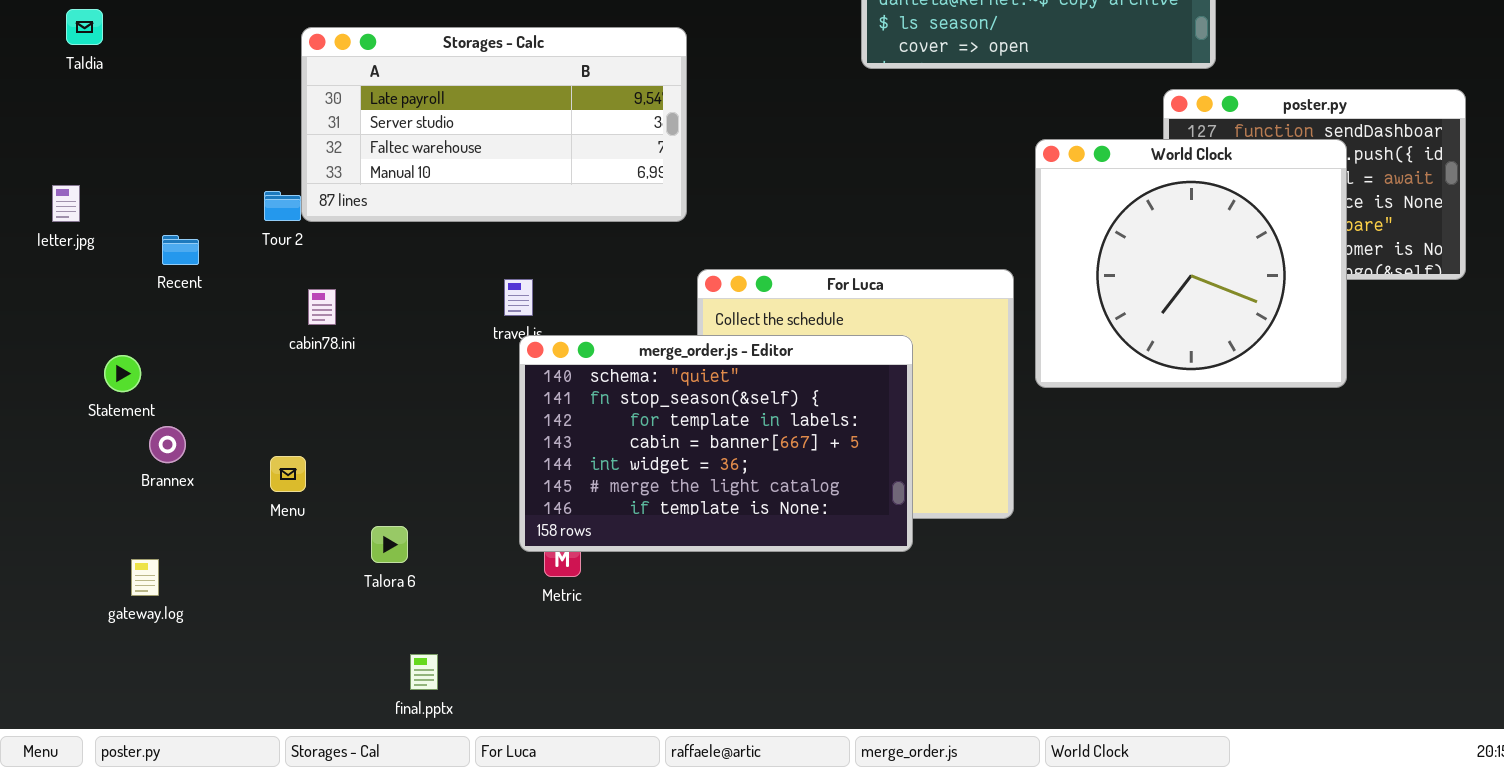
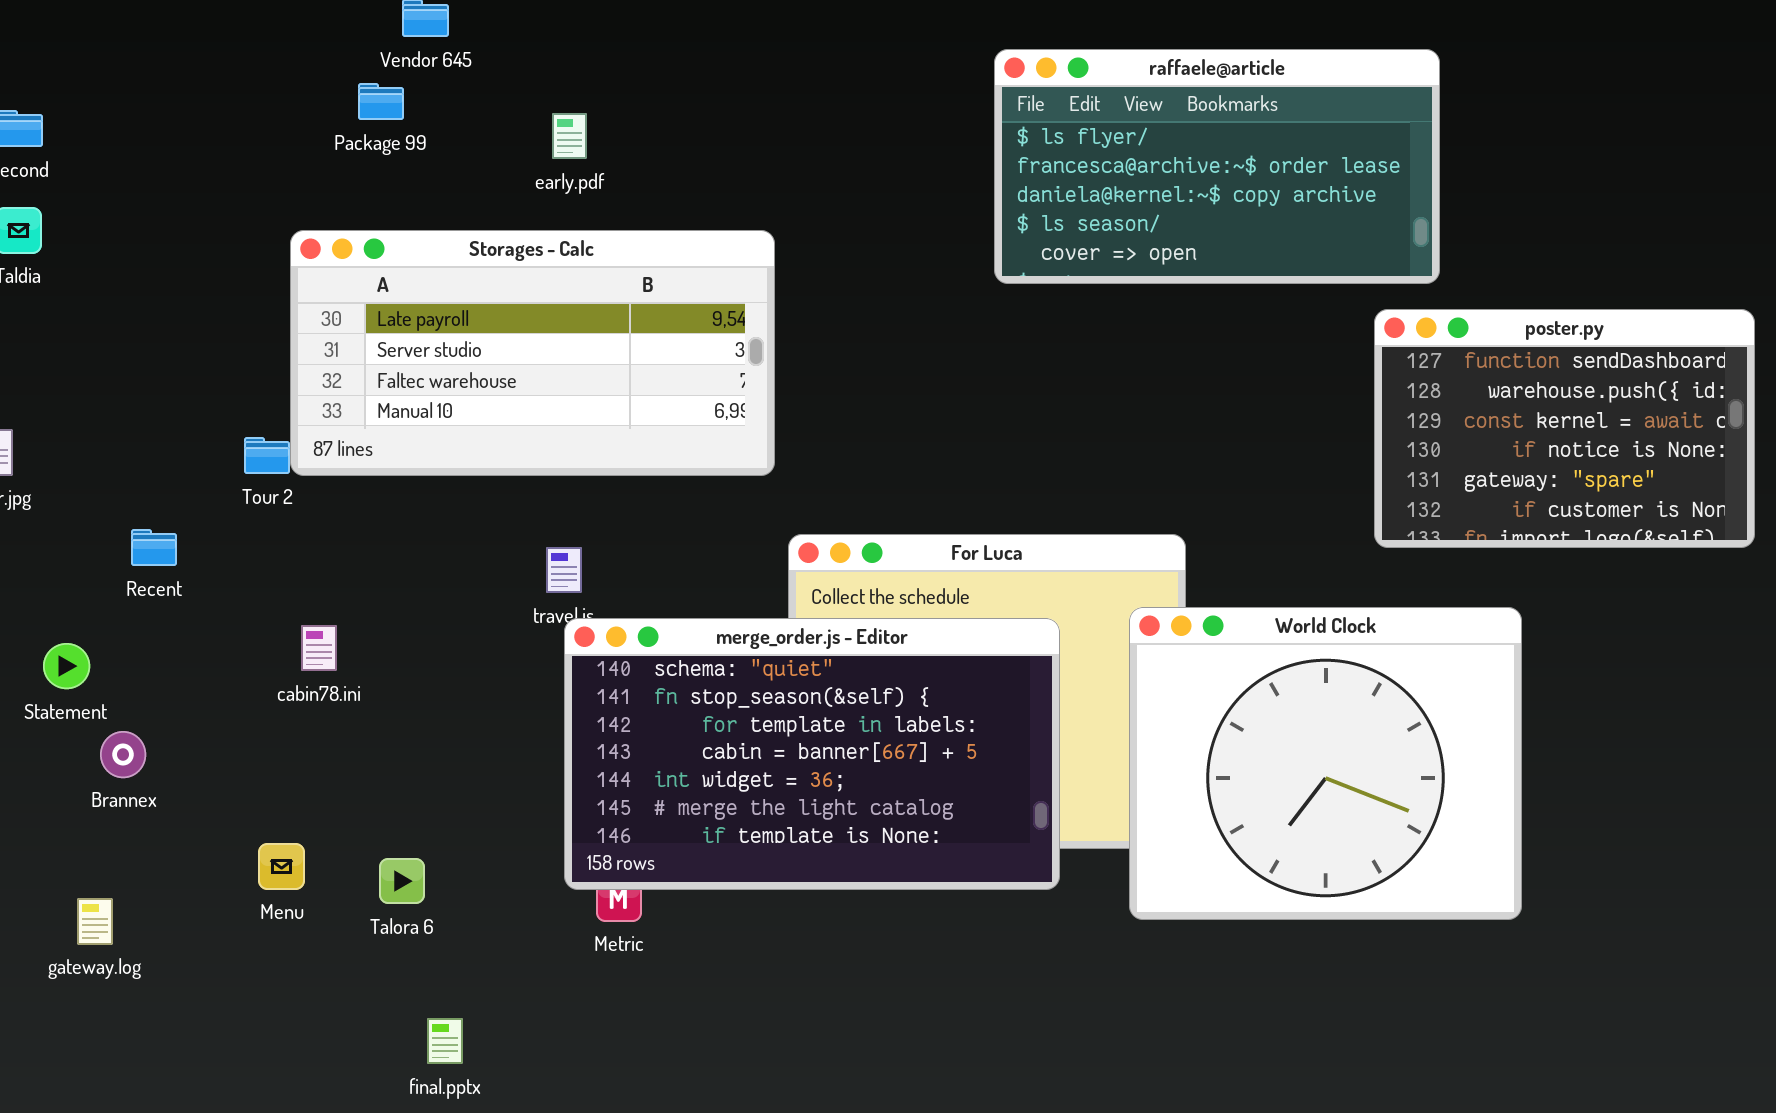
World Clock: [1035,139,1347,388] -> [1129,607,1522,920], moved
Recent: [162,235,199,265] -> [131,529,177,566], moved
cabin78.ini: [308,289,336,325] -> [301,625,337,671], moved
Menu: [270,456,306,492] -> [258,843,305,890], moved

